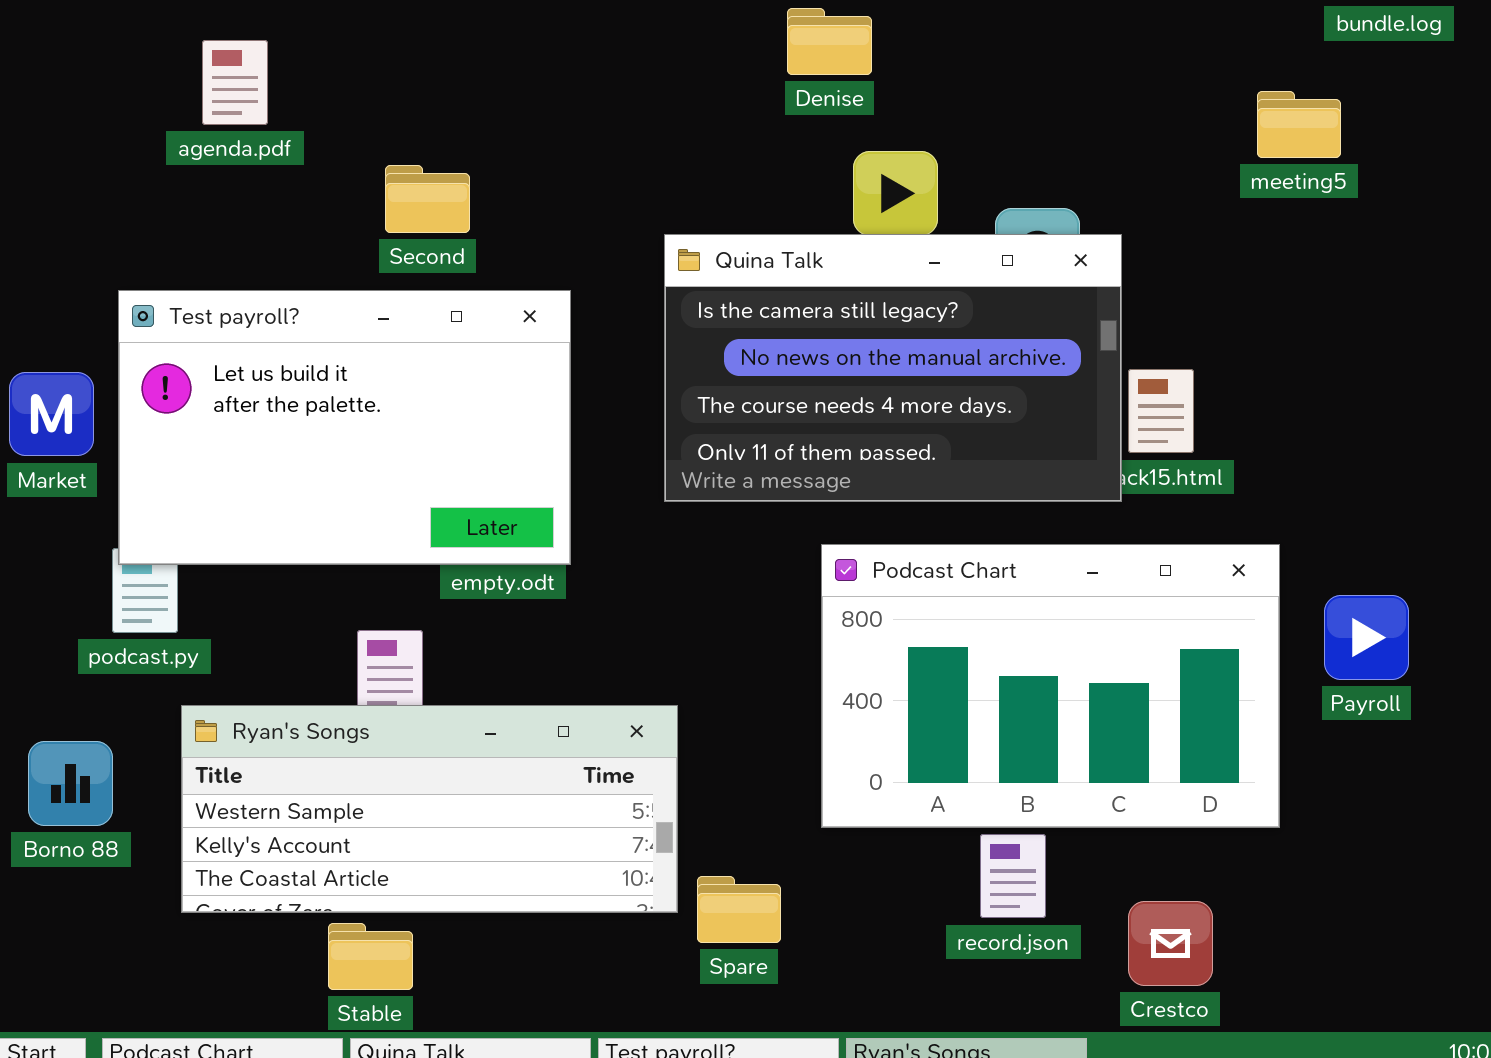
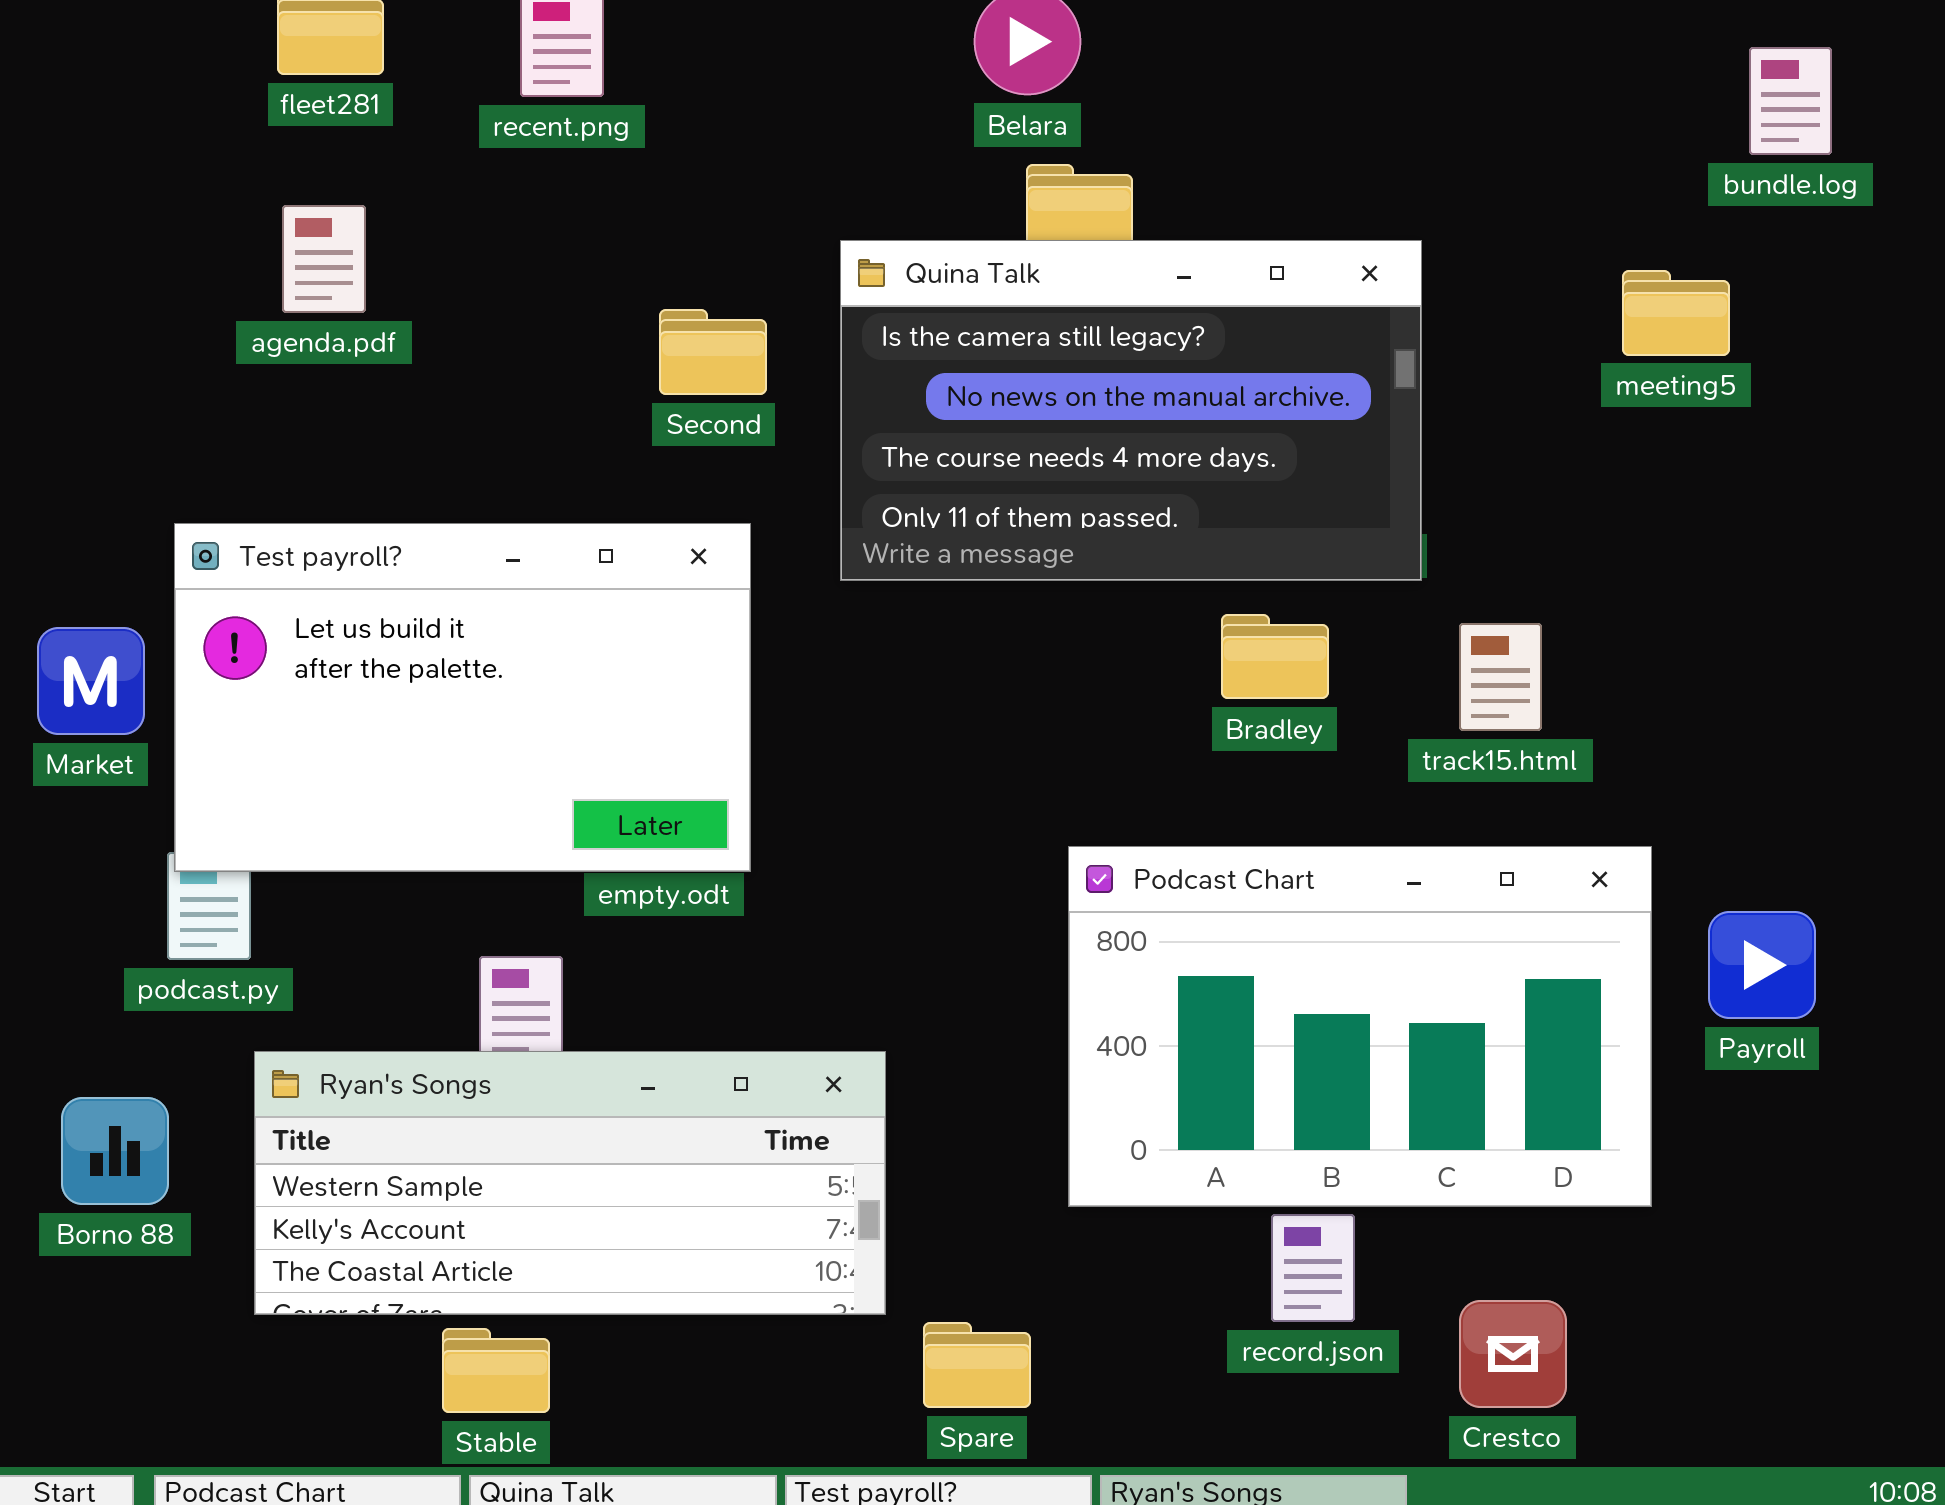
Second: [385,165,470,233] -> [659,309,767,395], moved
Quina Talk: [664,234,1122,502] -> [840,240,1422,581], moved
Spare: [697,876,781,943] -> [923,1322,1031,1408], moved

